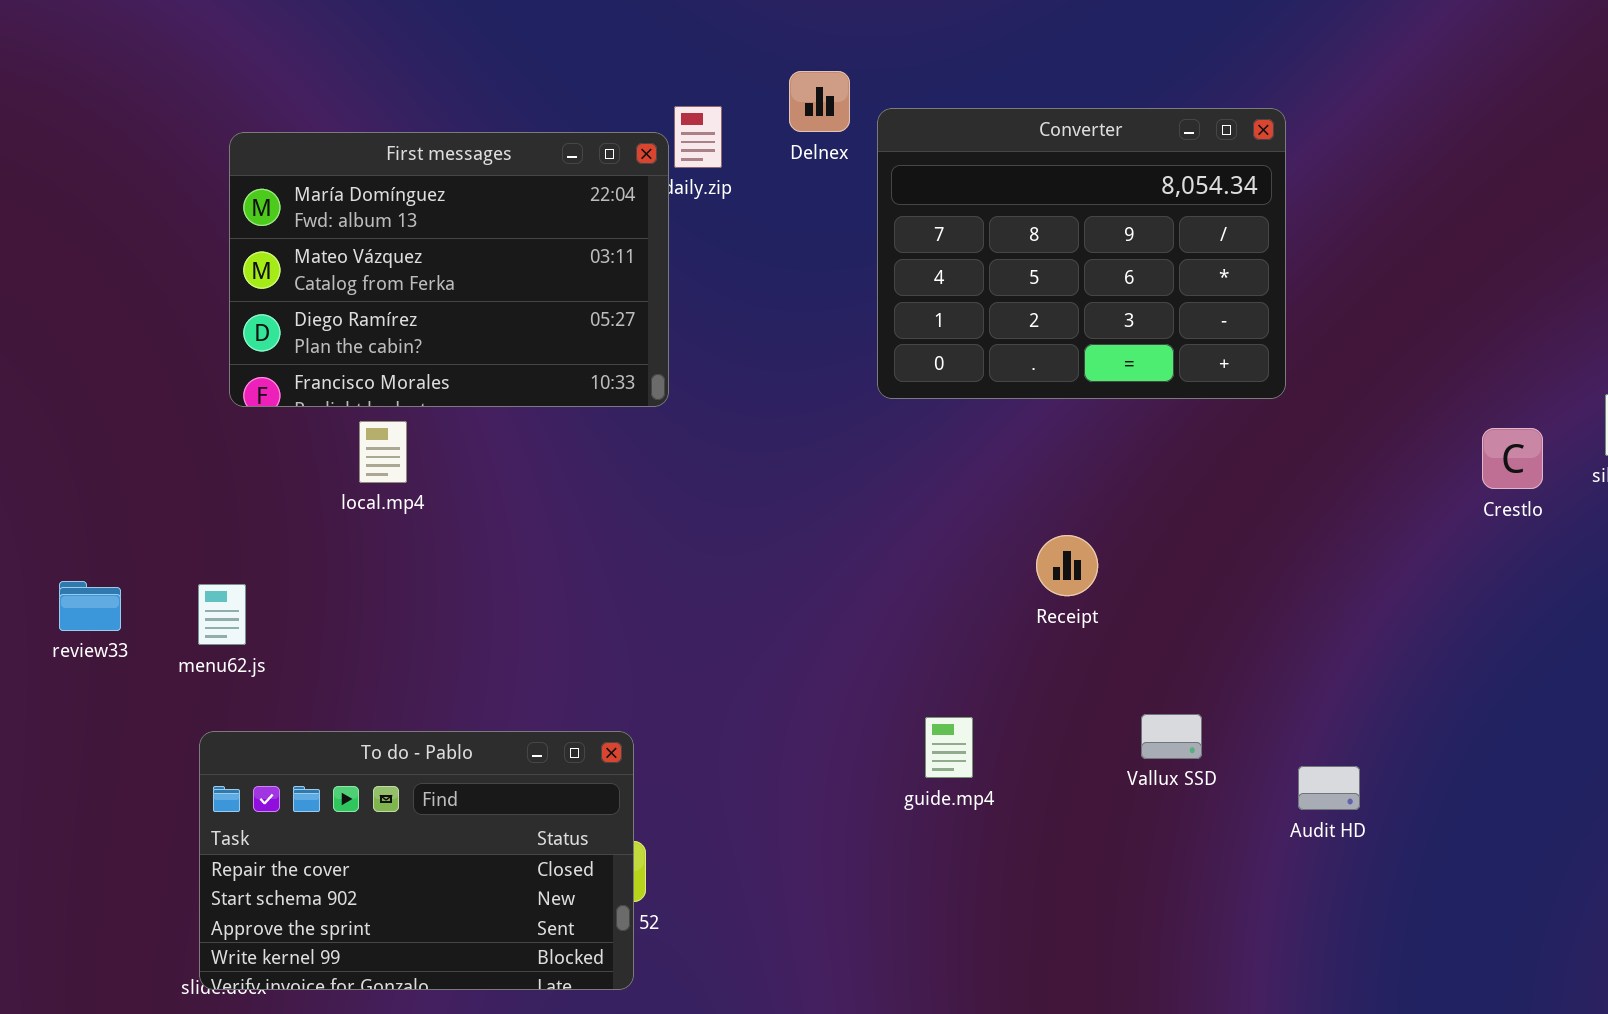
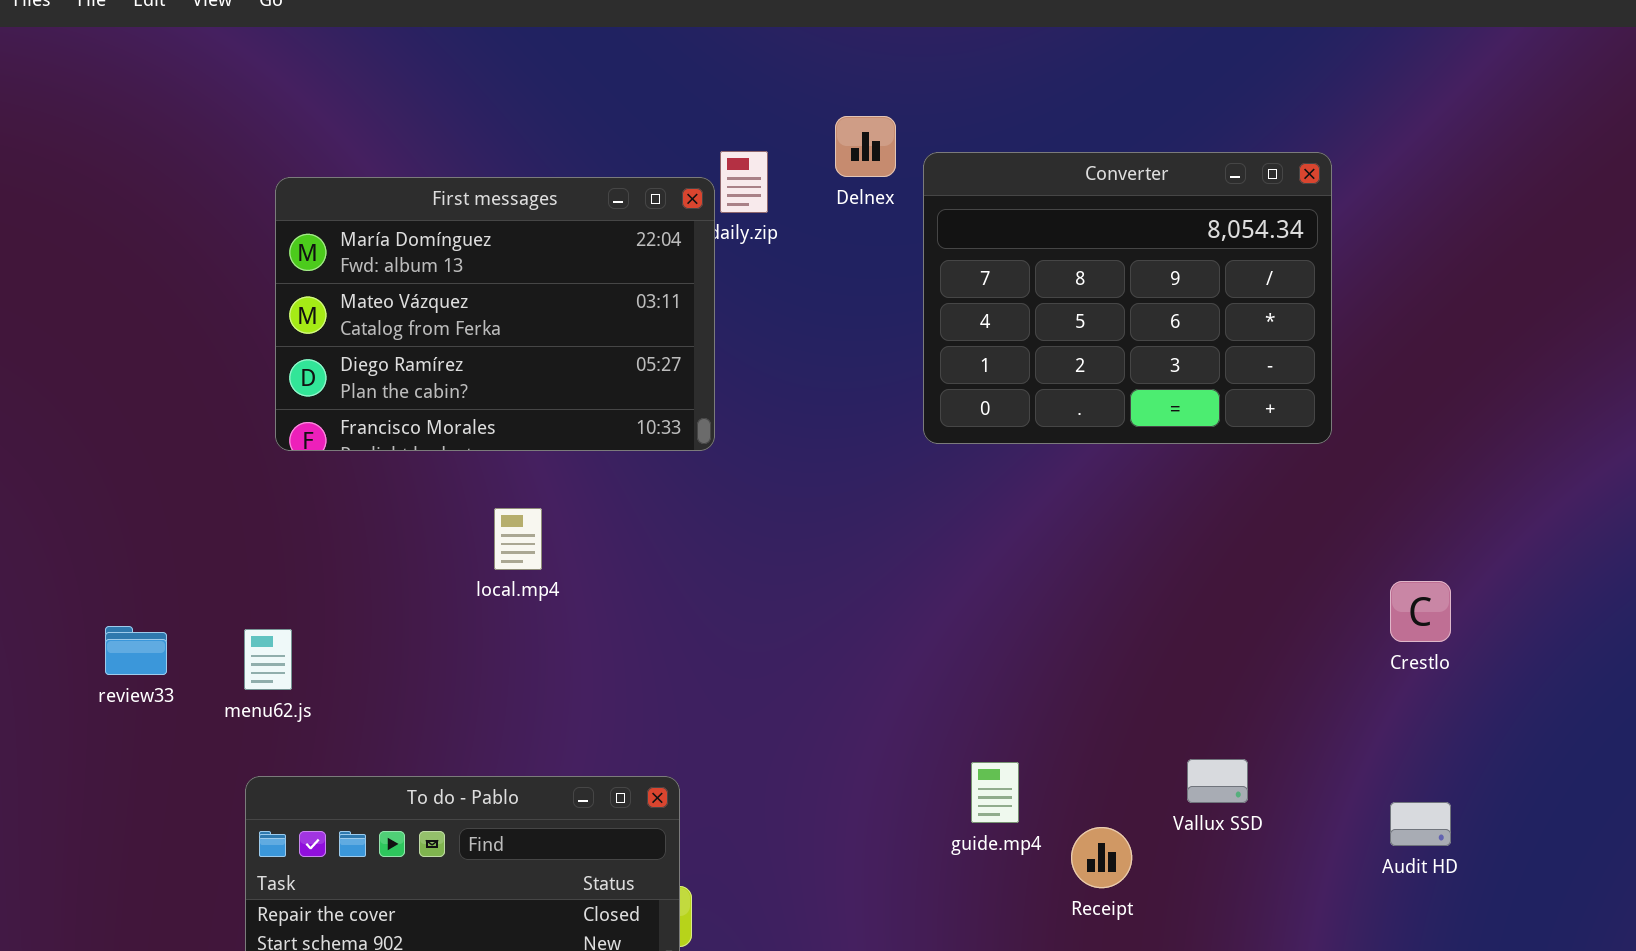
local.mp4: [359,421,407,483] -> [494,508,542,570], moved
Crestlo: [1482,428,1543,489] -> [1390,581,1451,642], moved
Receipt: [1036,535,1098,596] -> [1071,827,1132,888], moved
Audit HD: [1298,766,1360,810] -> [1390,802,1451,846], moved

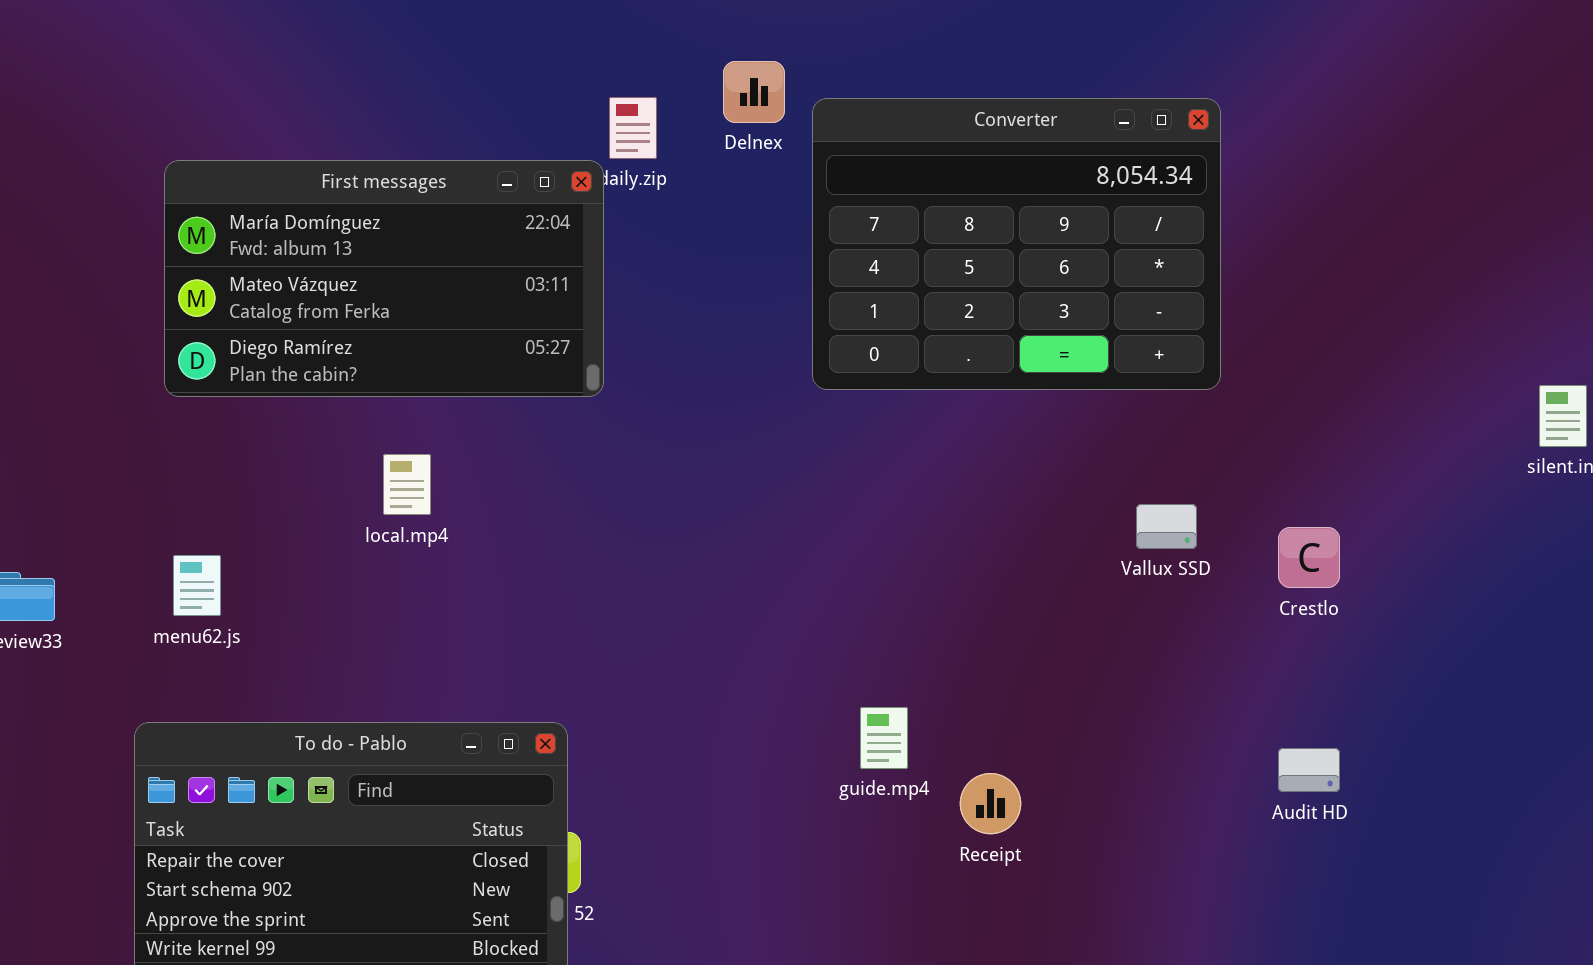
First messages: [275,177,715,451] -> [164,160,604,397], resized
menu62.js: [244,629,292,690] -> [173,555,221,616], moved
Vallux SSD: [1187,759,1248,803] -> [1136,504,1197,549], moved

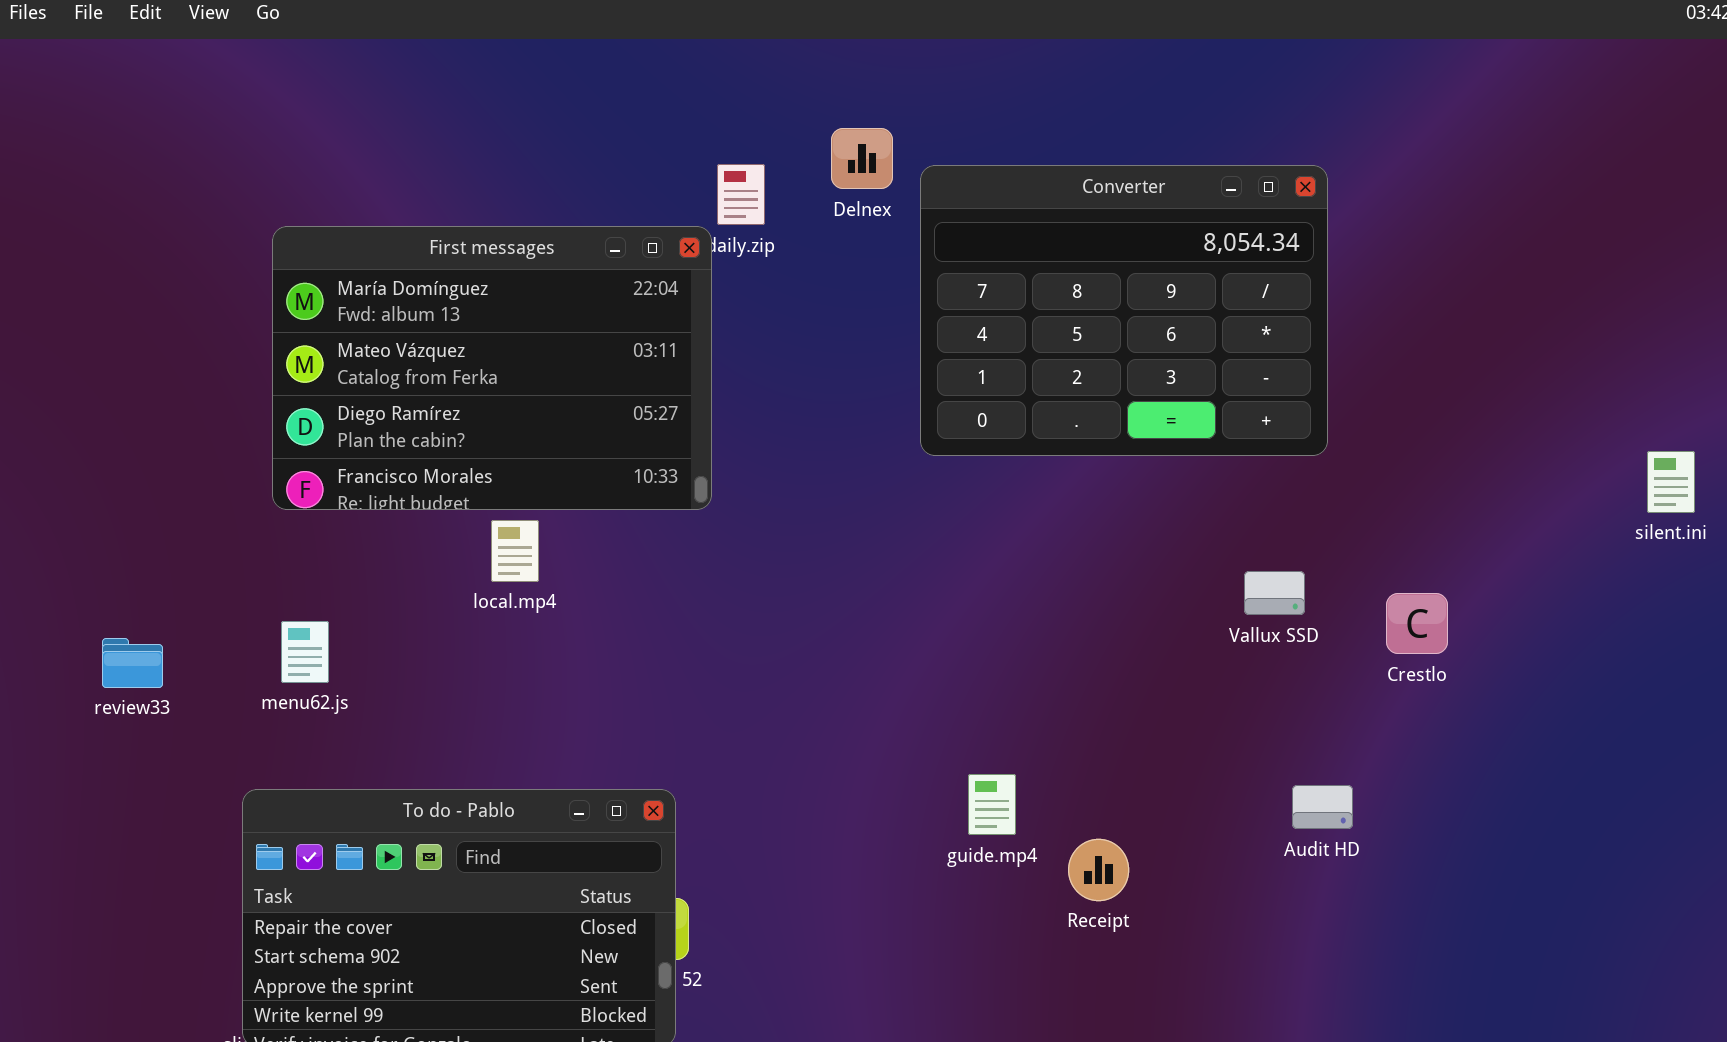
First messages: [164,160,604,397] -> [272,226,712,510], resized
Audit HD: [1278,748,1340,792] -> [1292,785,1353,829], moved

